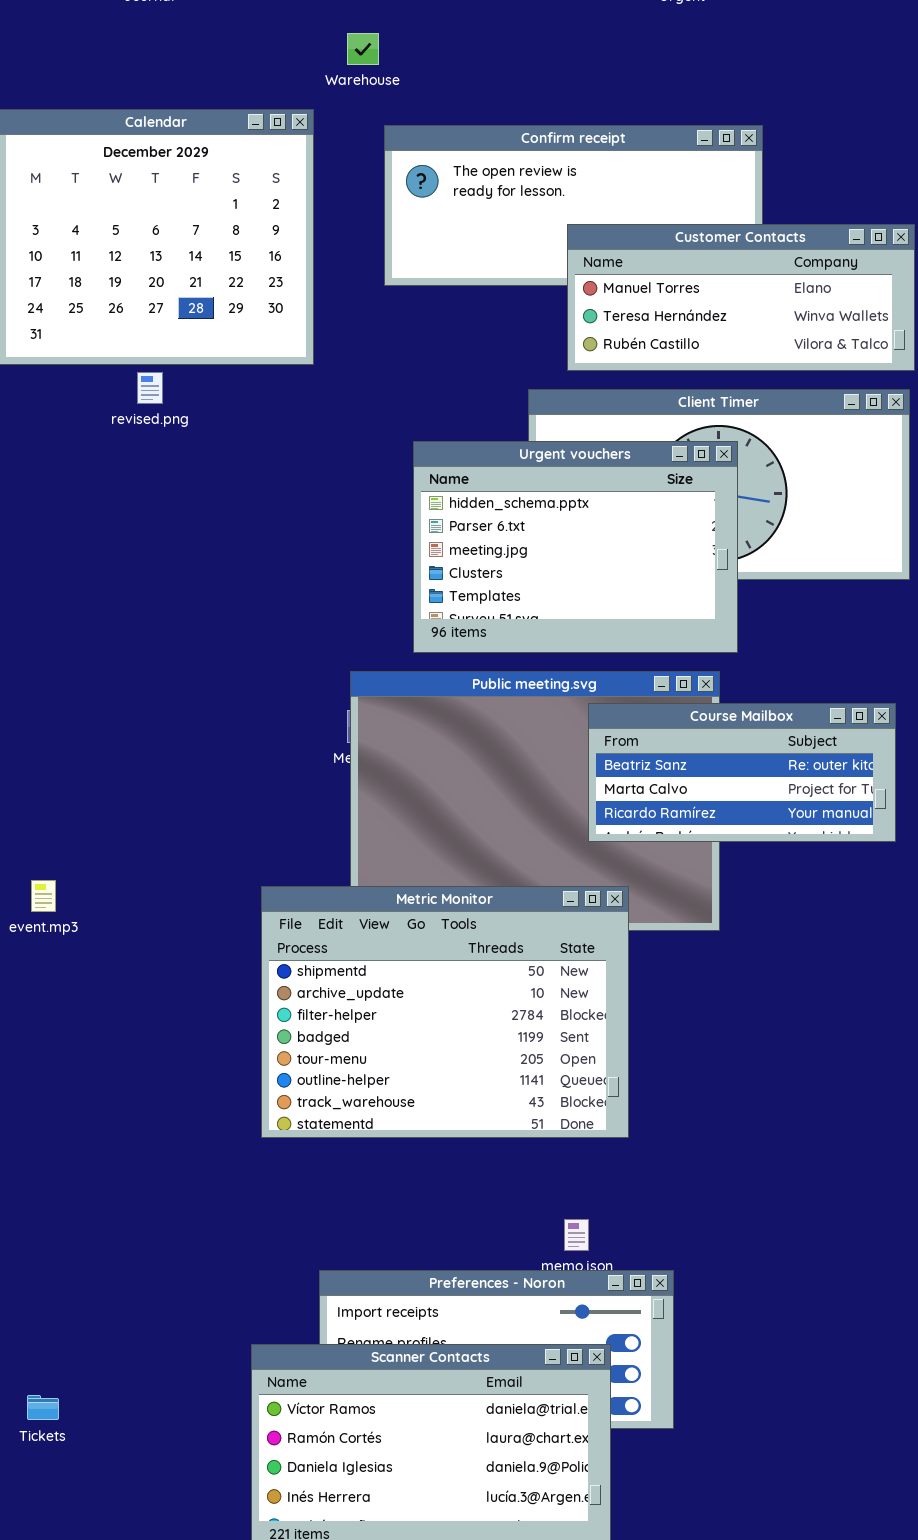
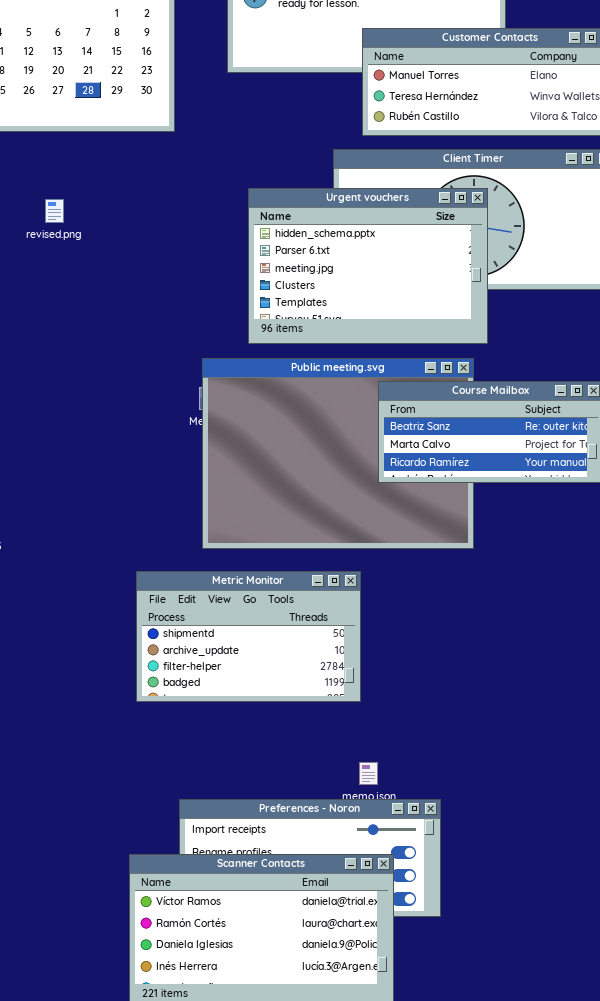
revised.png: [137,372,163,404] -> [45,199,64,223], moved
Metric Monitor: [261,886,629,1138] -> [136,571,361,702], resized

